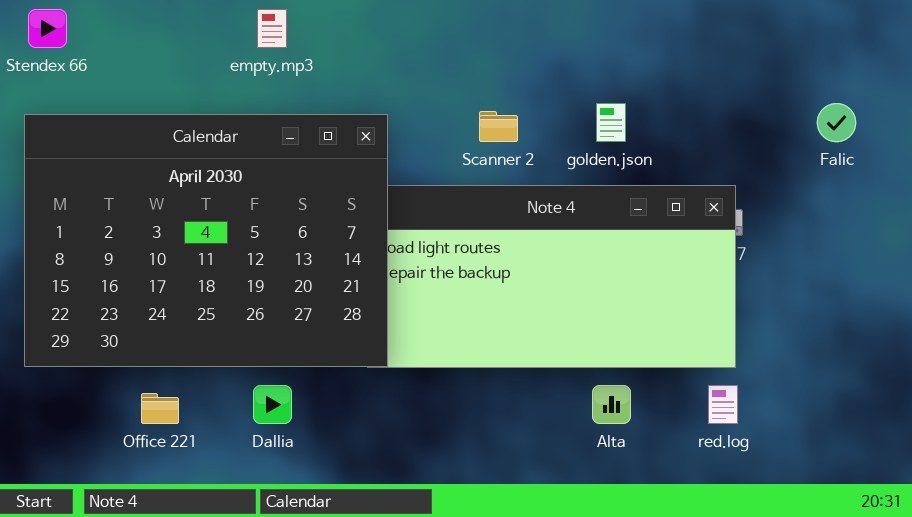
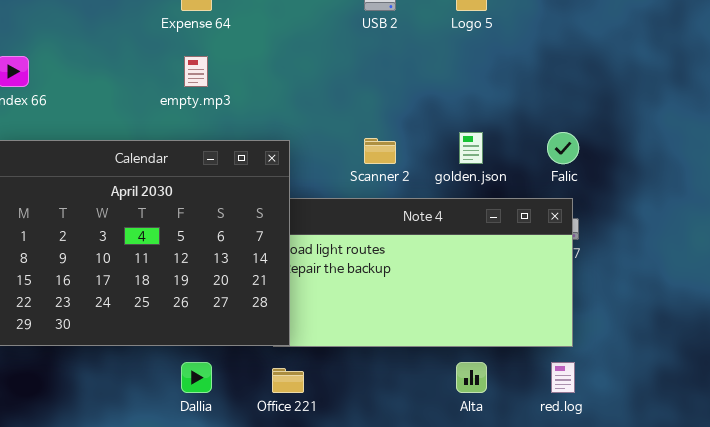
Falic: [817,103,856,142] -> [547,132,579,164], moved
Office 221: [141,393,179,424] -> [272,368,304,393], moved

